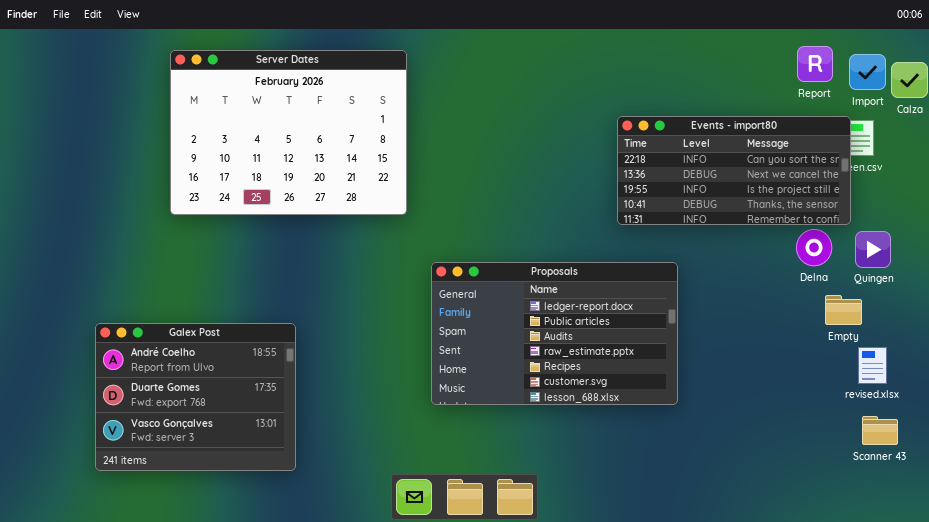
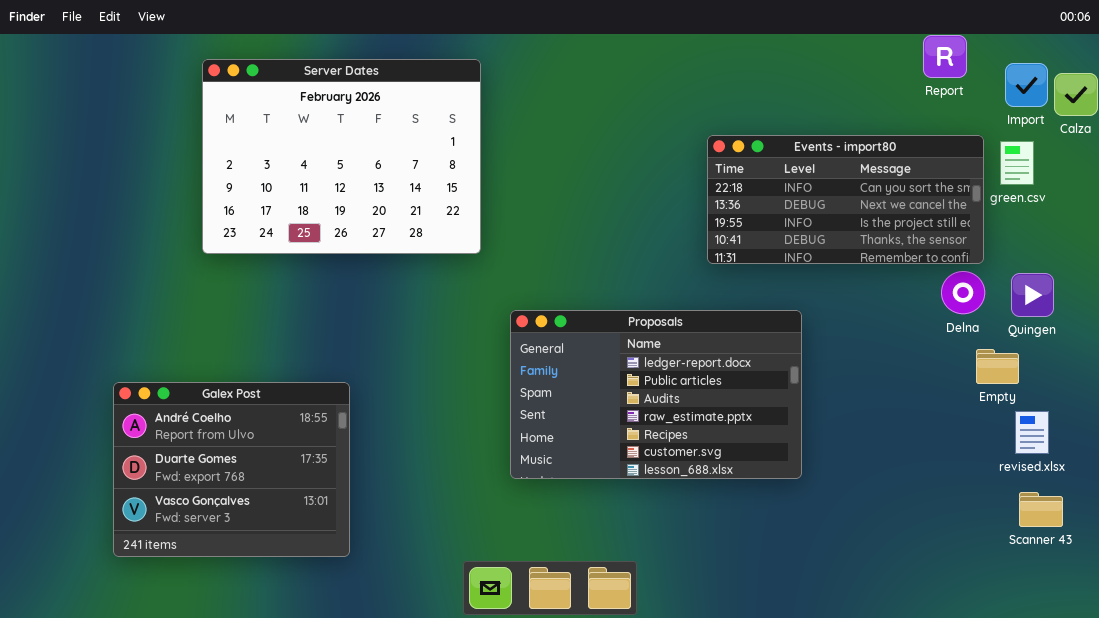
Report: [797,46,833,82] -> [923,35,967,78], moved
Events - import80: [617,116,851,225] -> [707,135,984,264], moved

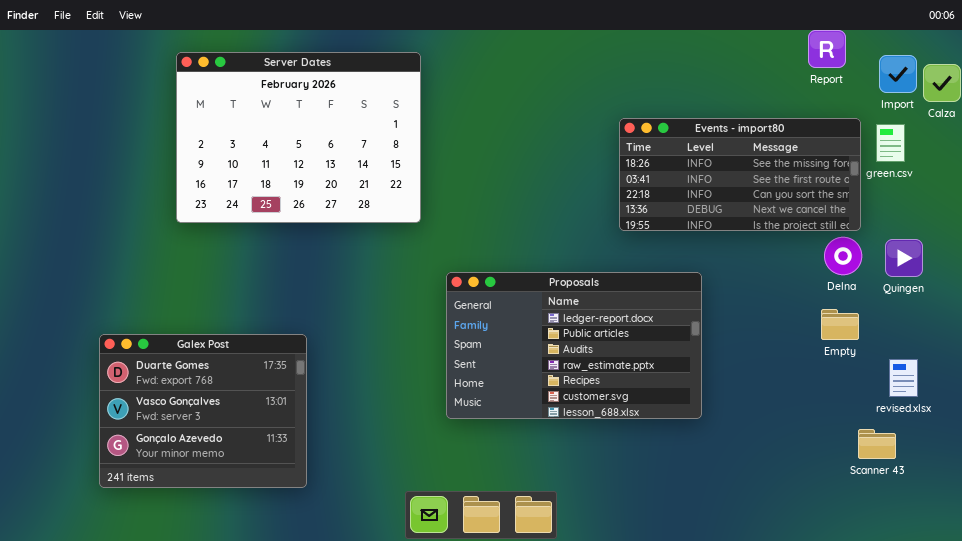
Events - import80: [707,135,984,264] -> [619,118,861,231], scrolled up 2 rows
Empty: [976,349,1019,384] -> [821,309,859,340], moved
Galex Post: [113,382,350,557] -> [99,334,307,488], scrolled down 1 row
Scanner 43: [1019,492,1063,527] -> [858,429,896,459], moved

